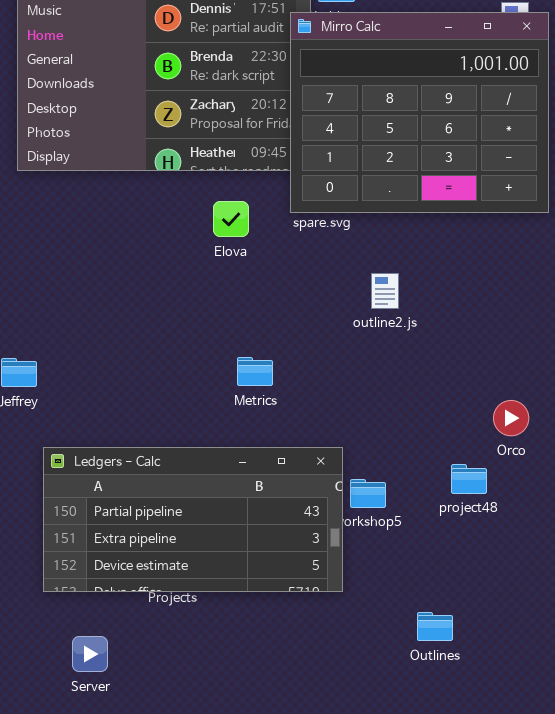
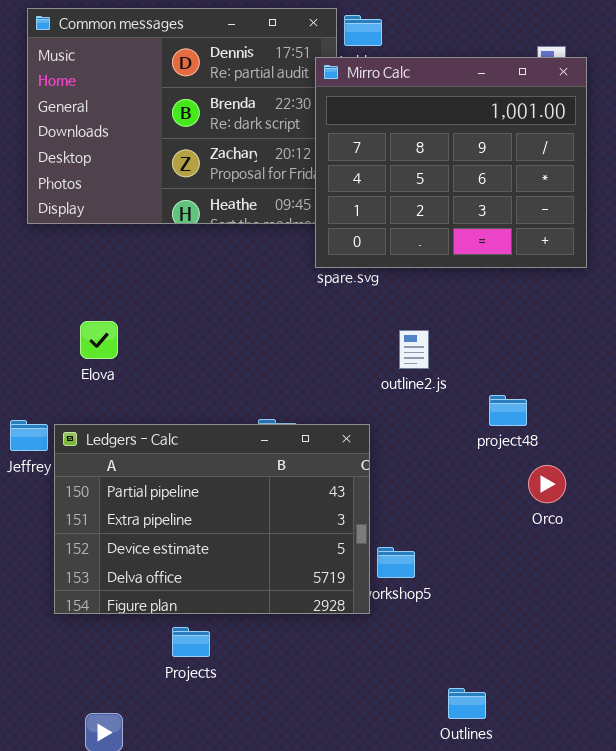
Elova: [213,201,249,237] -> [80,321,118,359], moved
Ledgers - Calc: [43,447,343,592] -> [54,424,370,614], moved, resized
project48: [451,464,487,494] -> [489,395,527,426], moved

